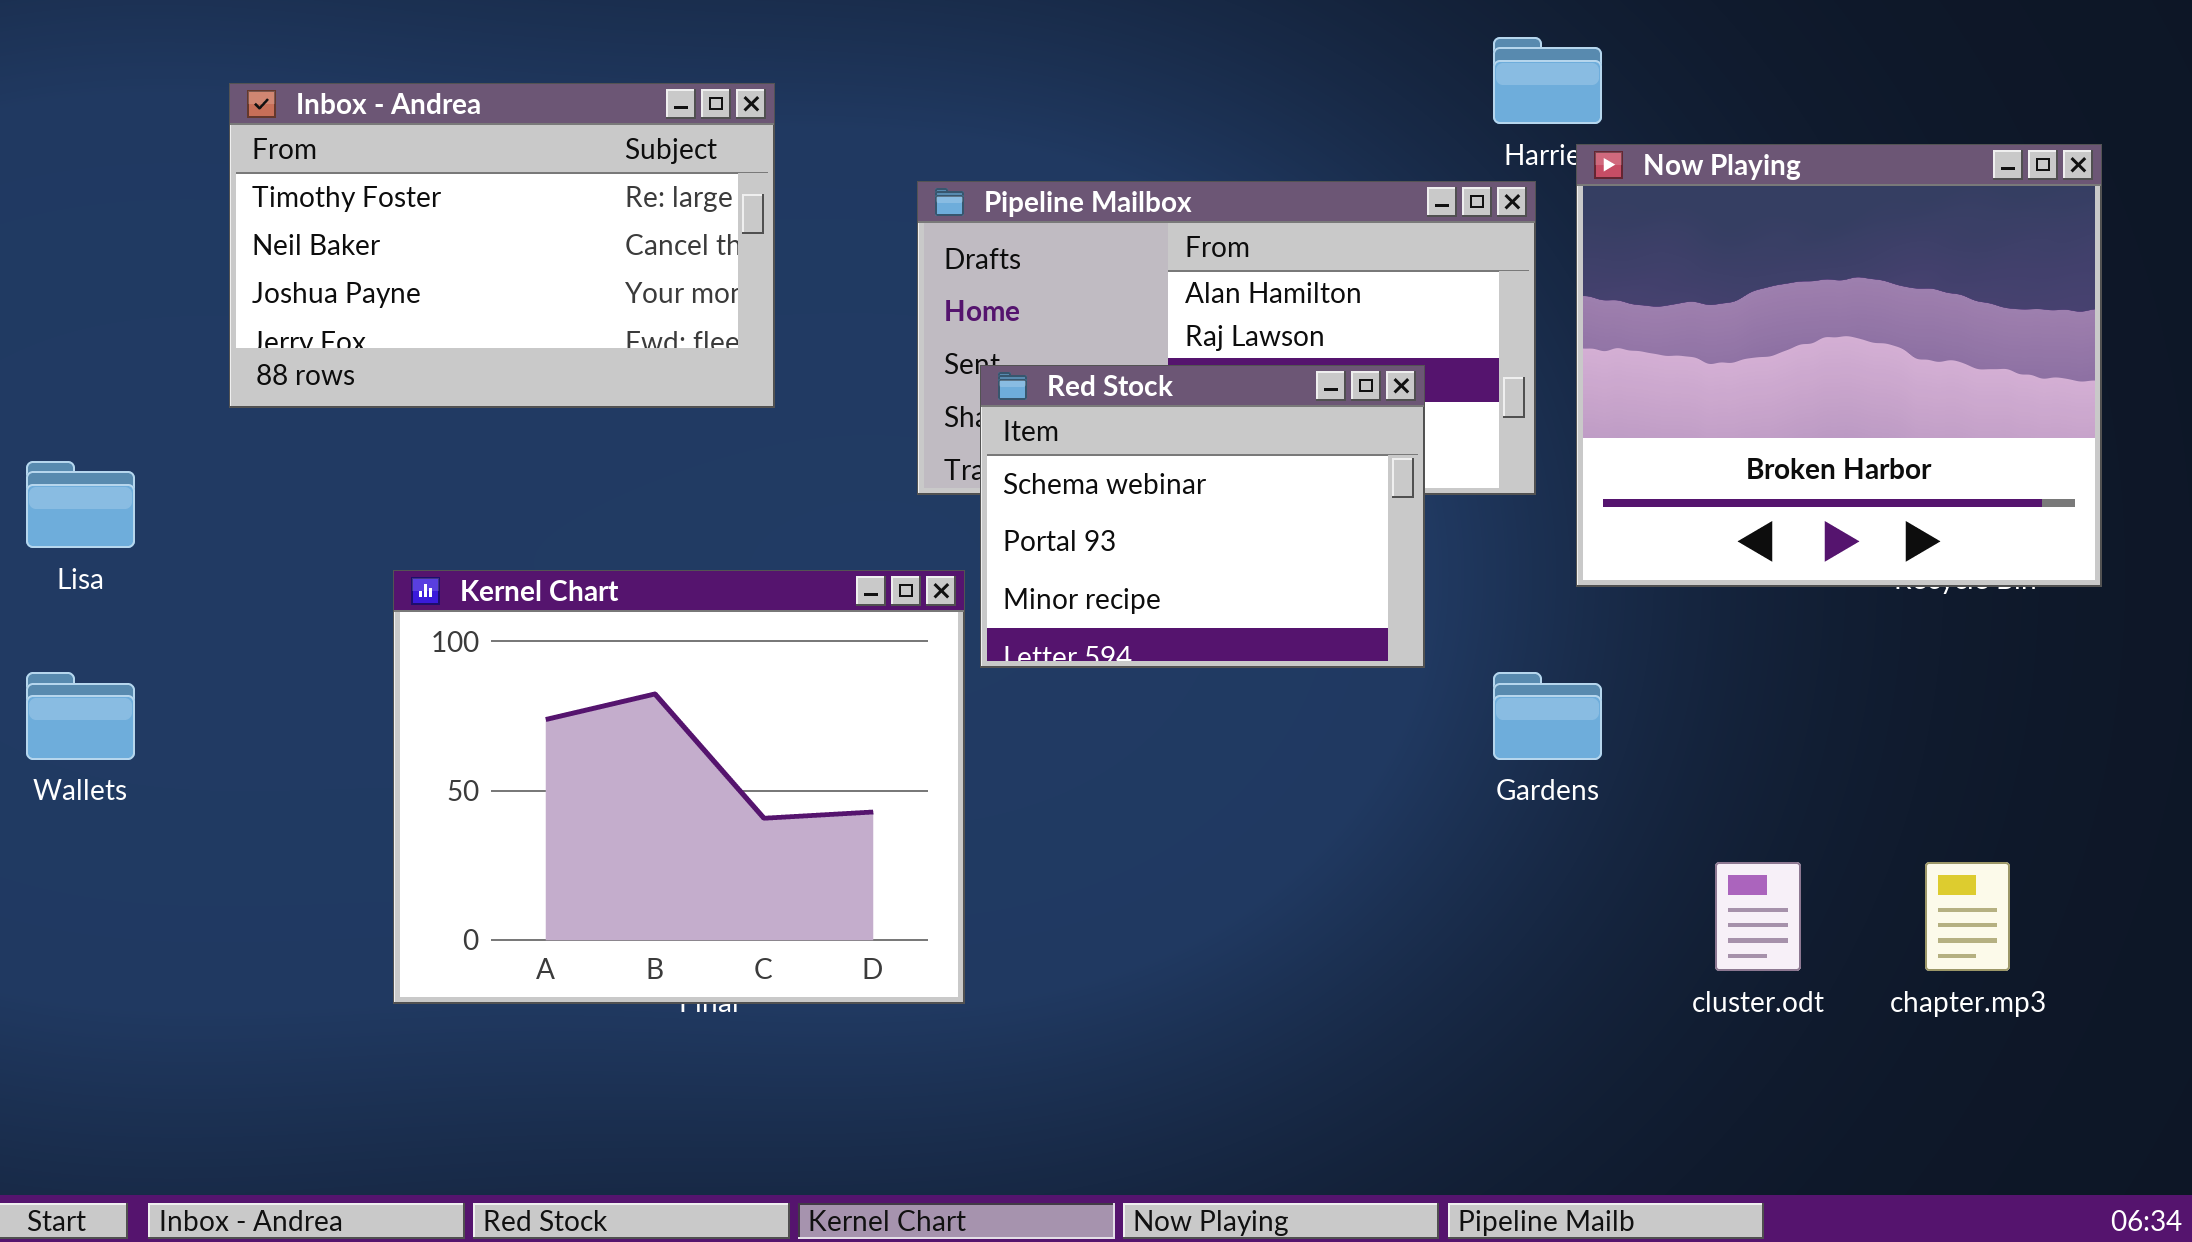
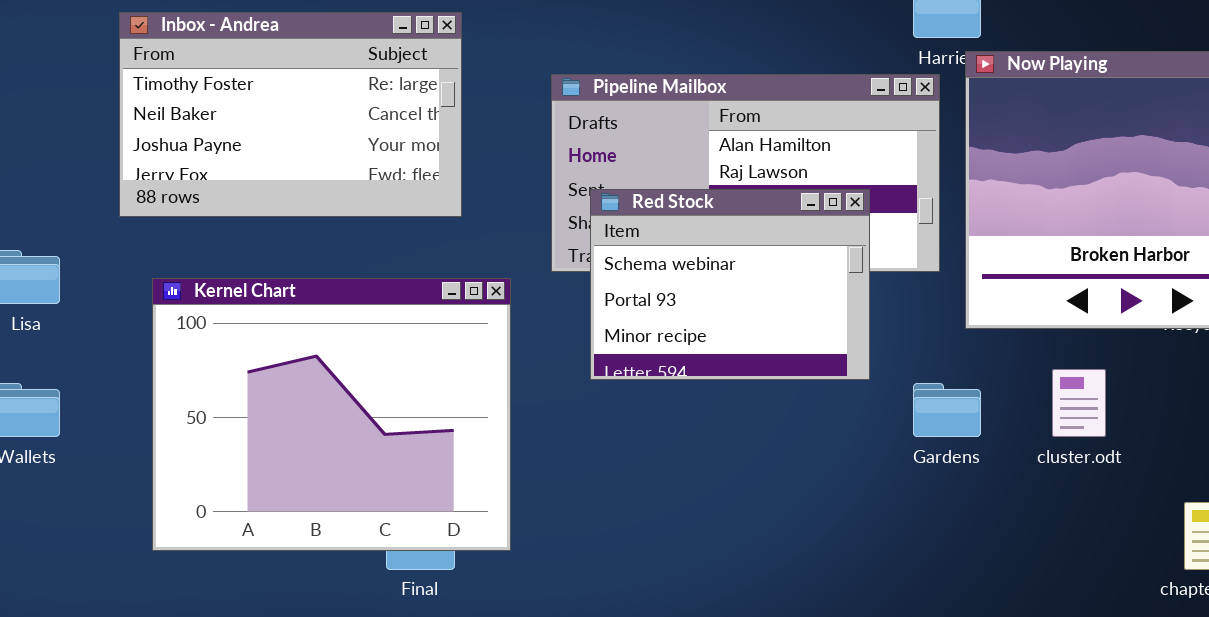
Kernel Chart: [393,570,965,1004] -> [152,278,511,551], moved
cluster.odt: [1715,862,1801,971] -> [1052,369,1106,437], moved

